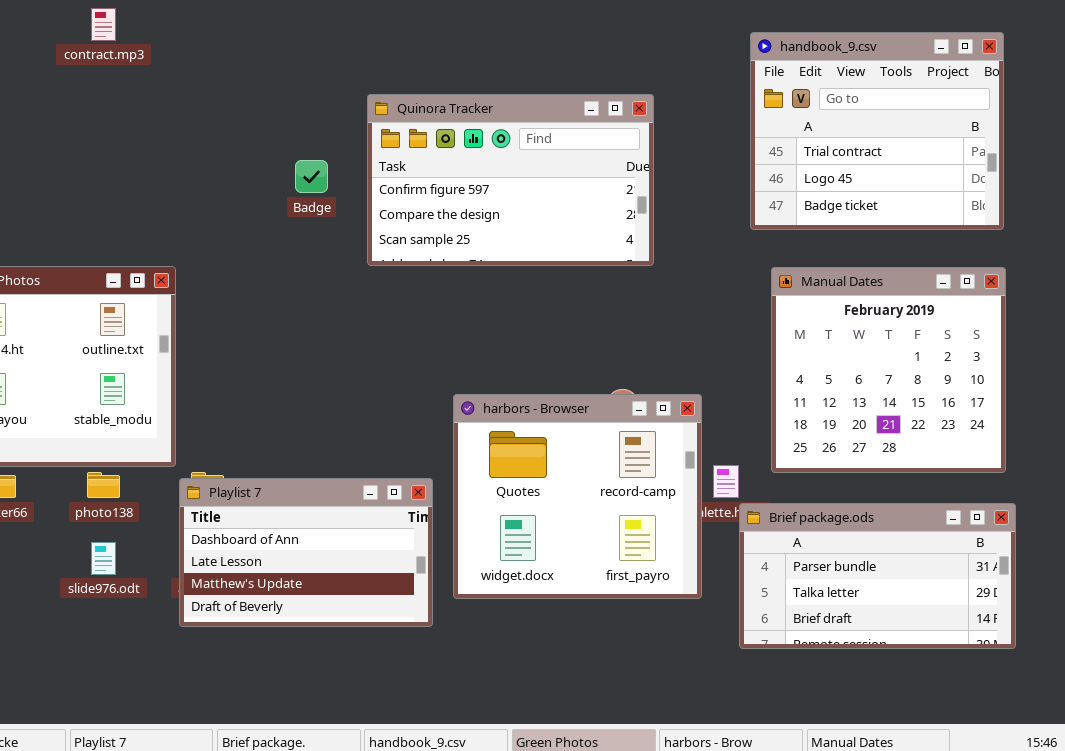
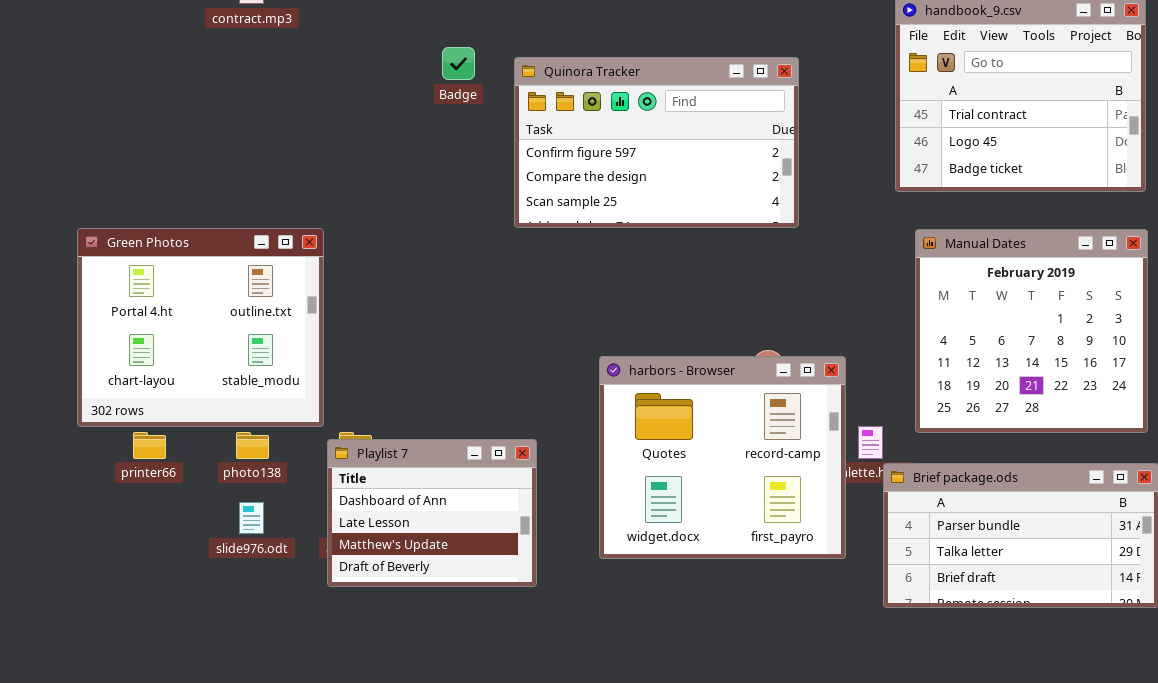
Badge: [295,160,328,193] -> [442,47,475,80], moved
Playlist 7: [179,478,433,627] -> [327,439,537,587], resized

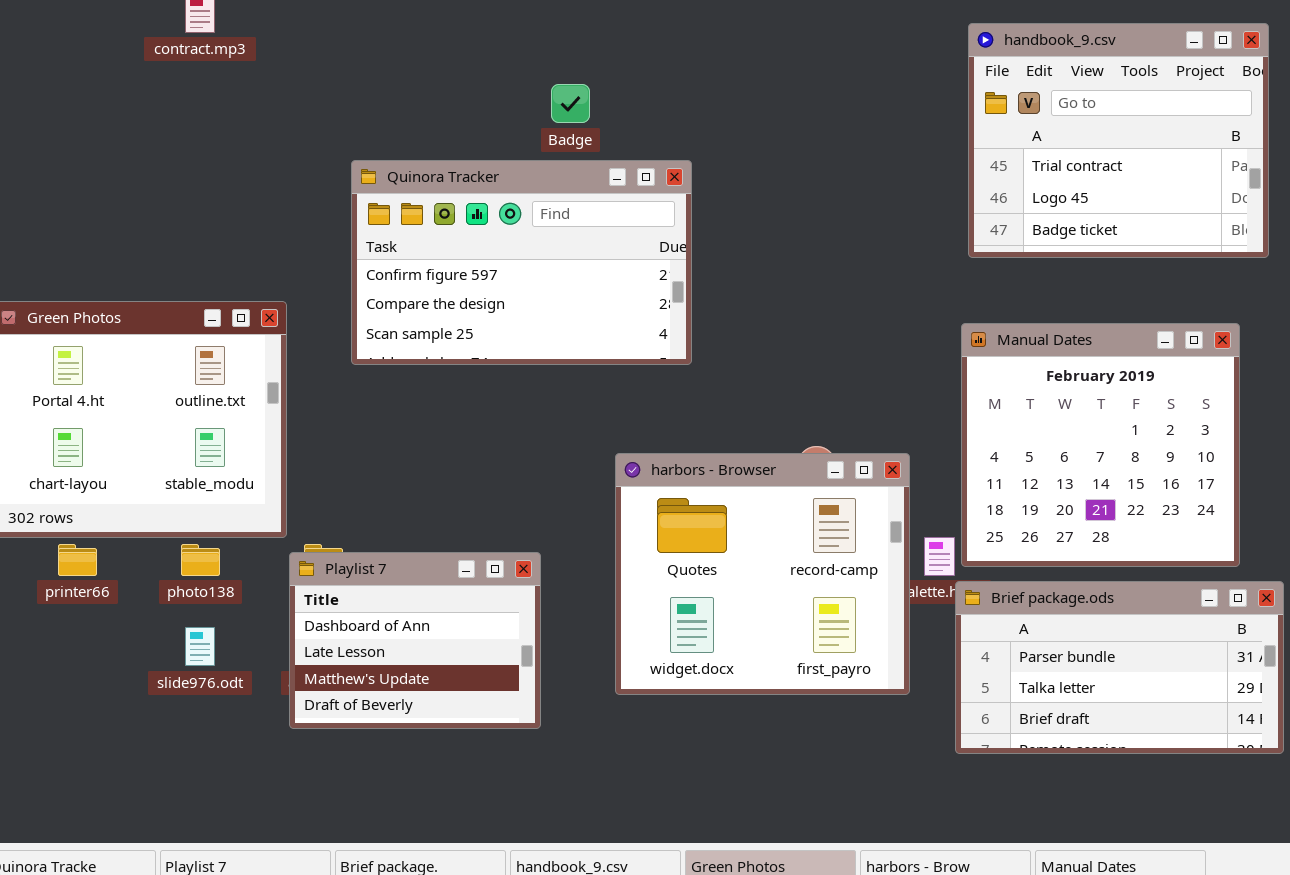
Badge: [442,47,475,80] -> [551,84,590,123], moved
Quinora Tracker: [514,57,799,228] -> [351,160,692,365], moved
Manual Dates: [915,229,1148,433] -> [961,323,1240,567], moved

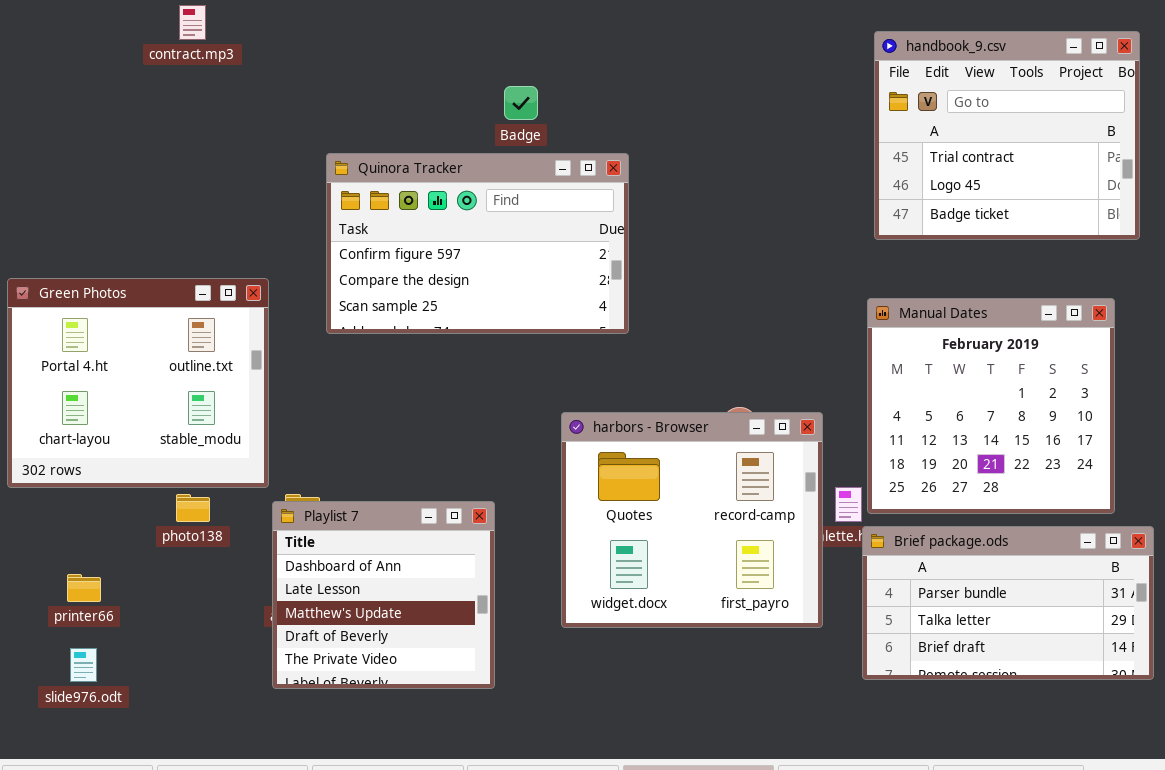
printer66: [58,544,97,576] -> [67,574,101,602], moved
Playlist 7: [289,552,541,729] -> [272,501,495,689], resized
slide976.odt: [185,627,215,666] -> [70,648,97,682], moved

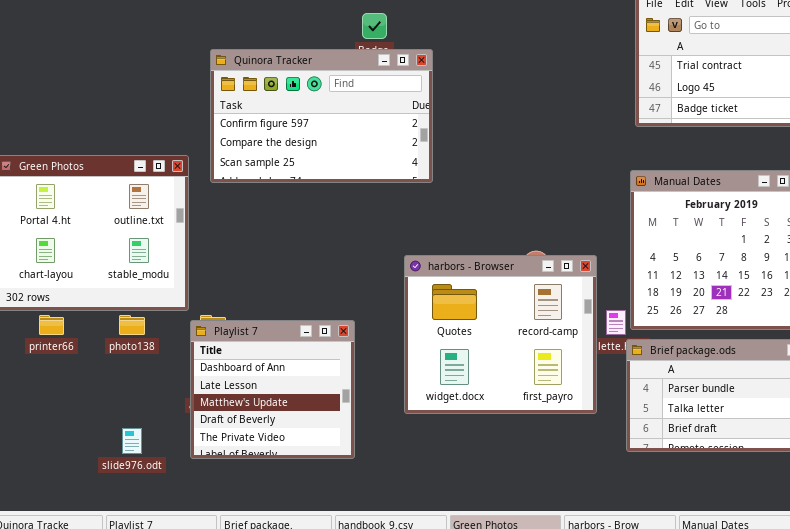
Quinora Tracker: [326,153,629,334] -> [210,49,433,183], moved
printer66: [67,574,101,602] -> [39,315,64,335], moved
slide976.odt: [70,648,97,682] -> [122,428,142,454], moved

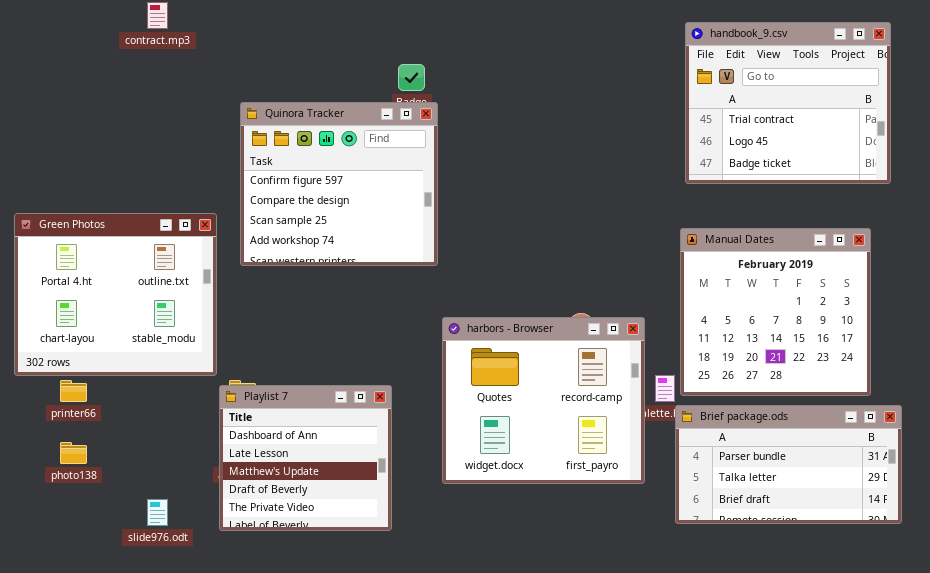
Quinora Tracker: [210,49,433,183] -> [240,102,438,266], resized
photo138: [119,315,145,335] -> [60,442,87,464], moved

